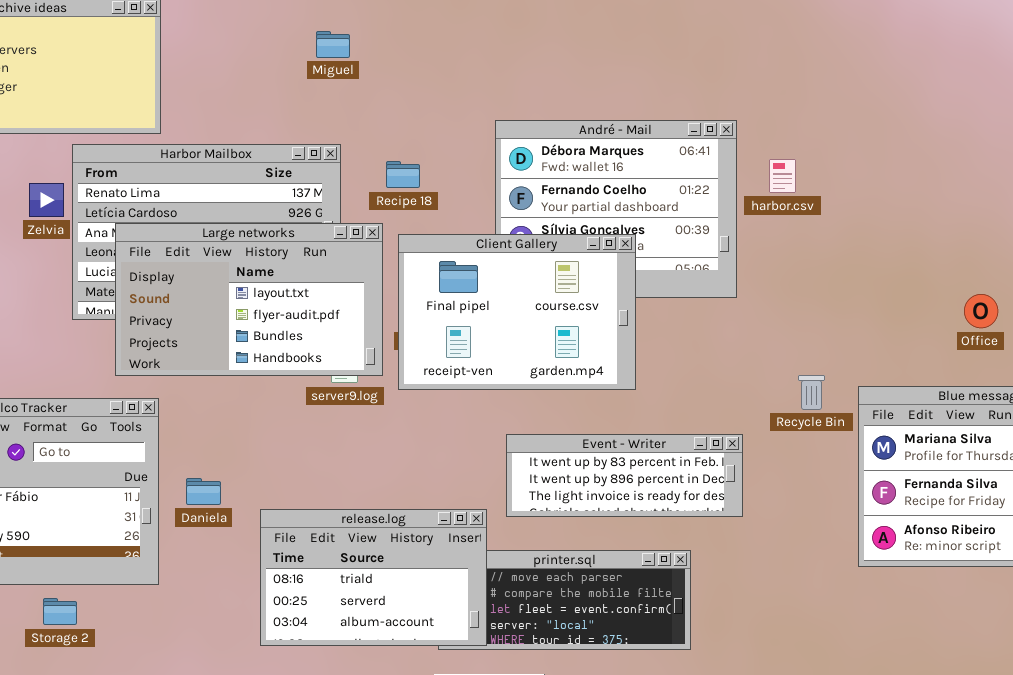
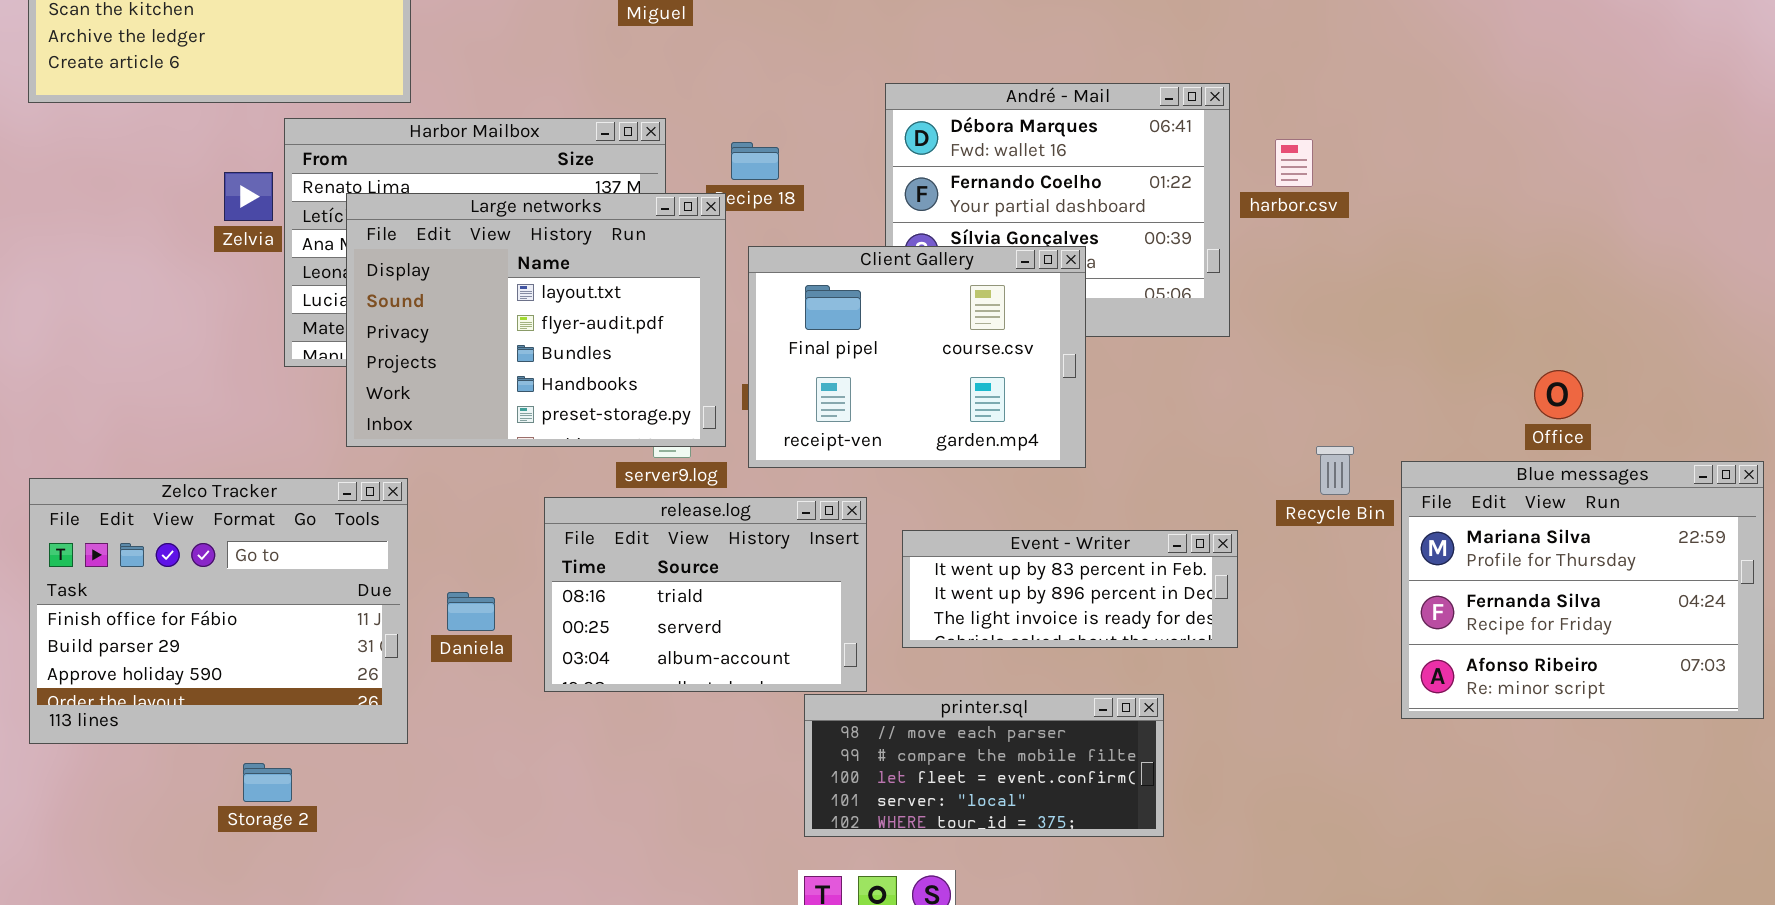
Large networks: [115,223,383,376] -> [346,193,726,447], resized
Office: [964,294,998,328] -> [1534,370,1583,419], moved
release.log: [260,509,487,646] -> [544,497,867,692], moved

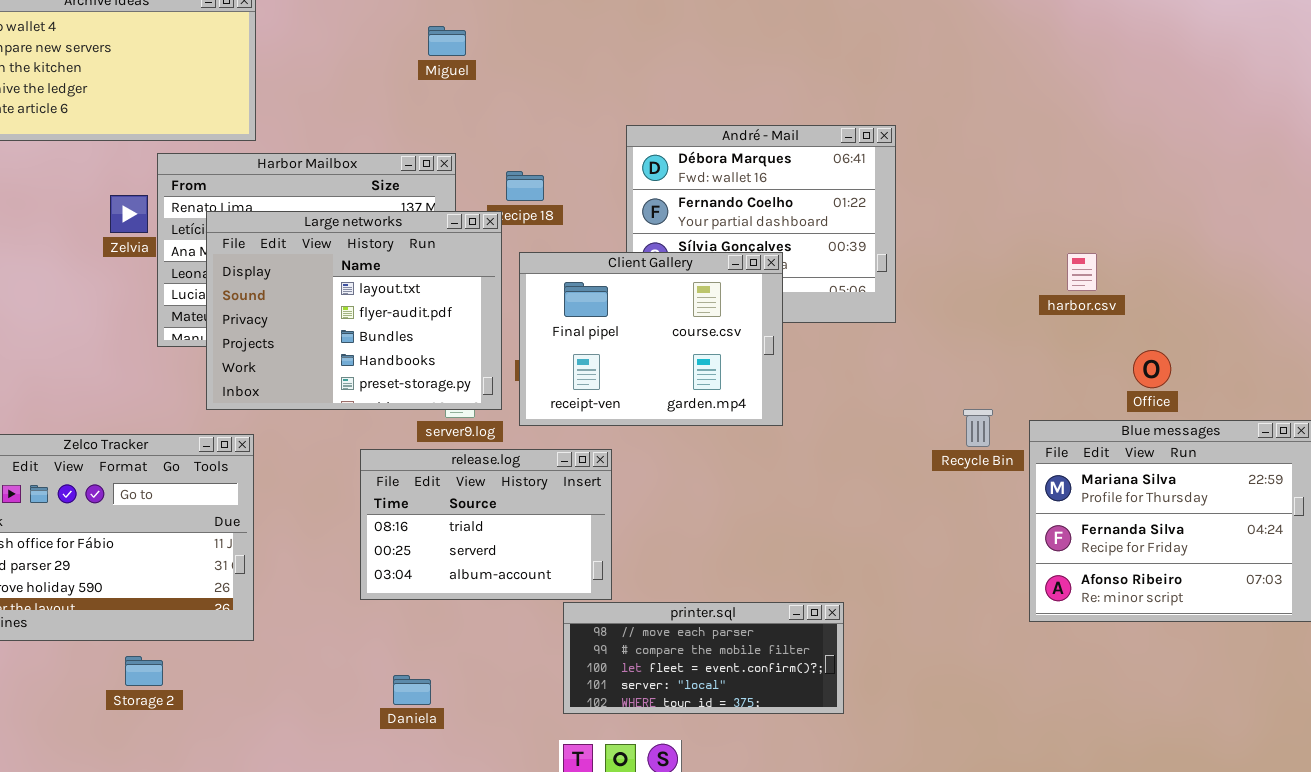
harbor.csv: [1275,139,1313,187] -> [1067,253,1097,291], moved
Event - Writer: [902,530,1238,648] -> none, closed
Daniela: [447,592,495,631] -> [393,675,431,705], moved

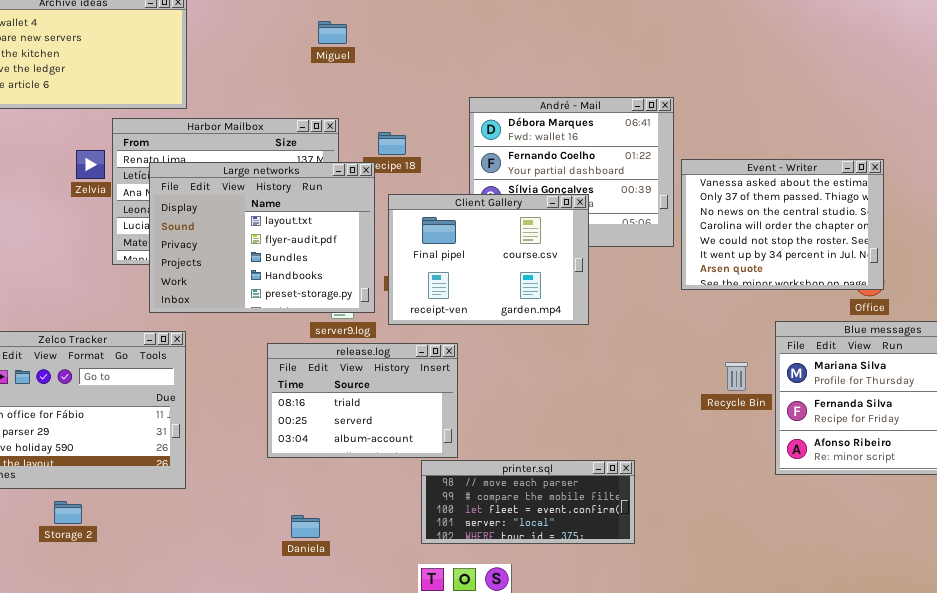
Event - Writer: none -> [681,159,884,290], opened
Recycle Bin: [963,409,993,447] -> [725,362,748,391], moved
Storage 2: [125,656,163,686] -> [54,501,82,524], moved

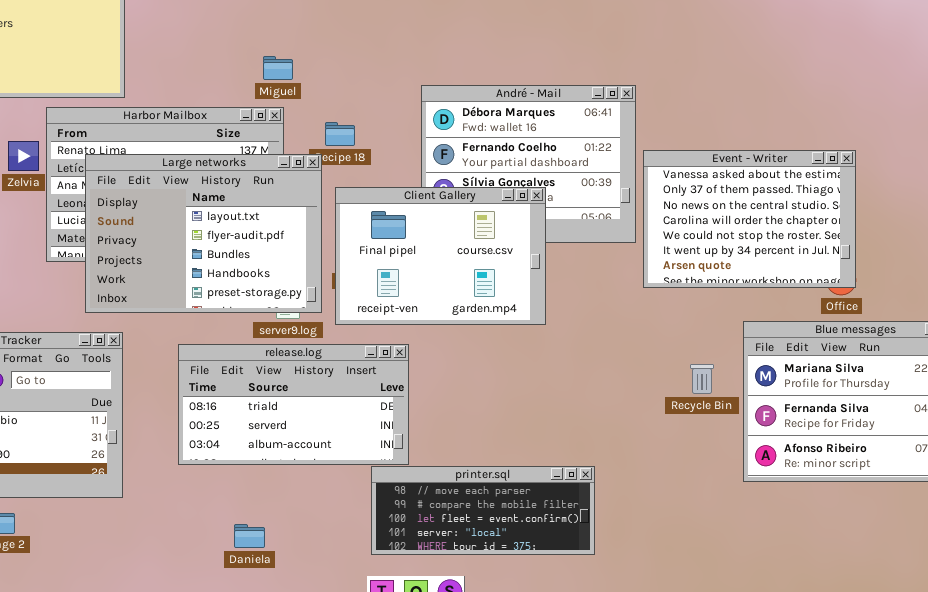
Miguel: [318,21,347,44] -> [263,56,293,80], moved
release.log: [267,343,458,458] -> [178,344,409,465], resized

